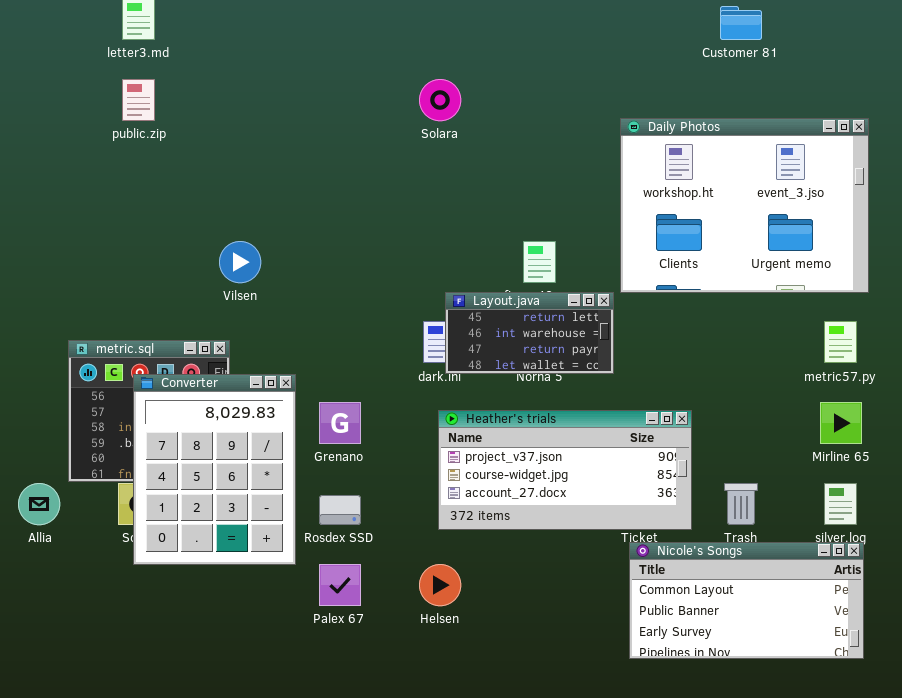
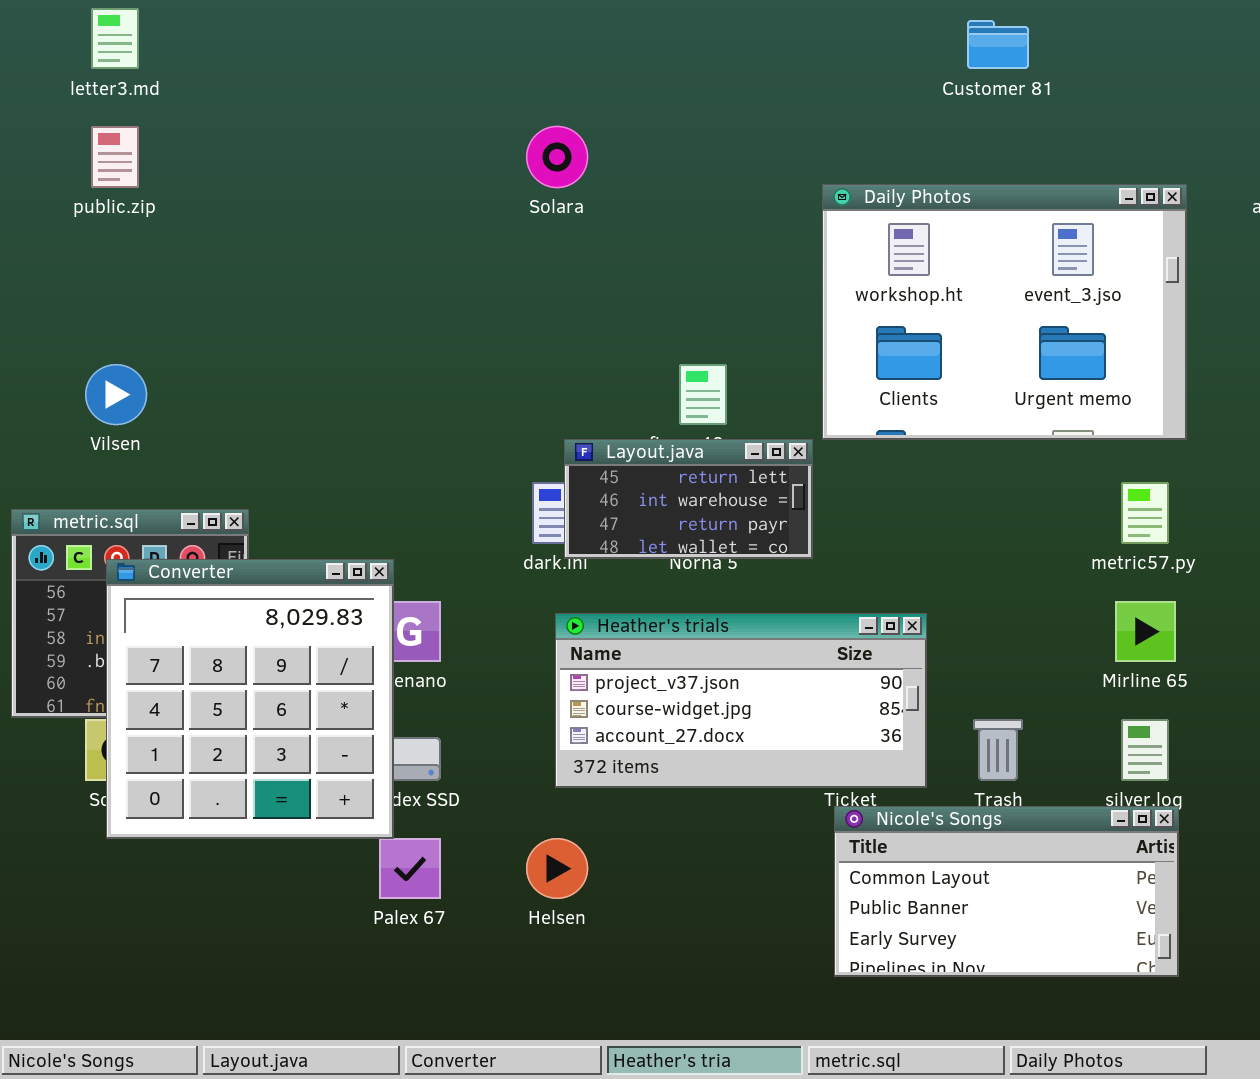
Vilsen: [219,241,261,283] -> [85,364,147,425], moved
Converter: [133,374,296,565] -> [106,559,394,839], resized

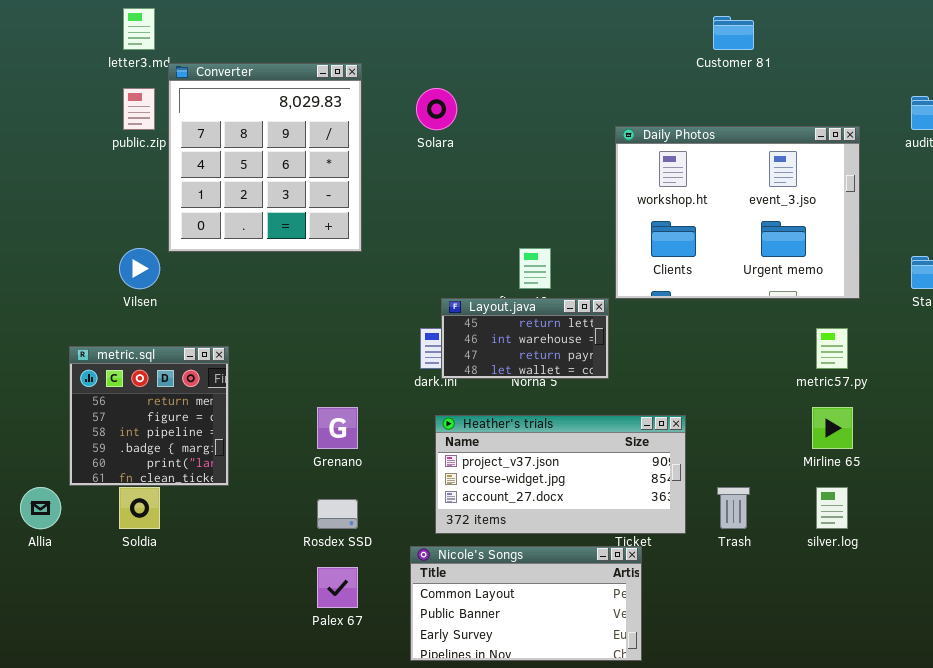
Converter: [106,559,394,839] -> [168,63,362,252], moved
Nicole's Songs: [834,806,1179,977] -> [410,546,642,661], moved

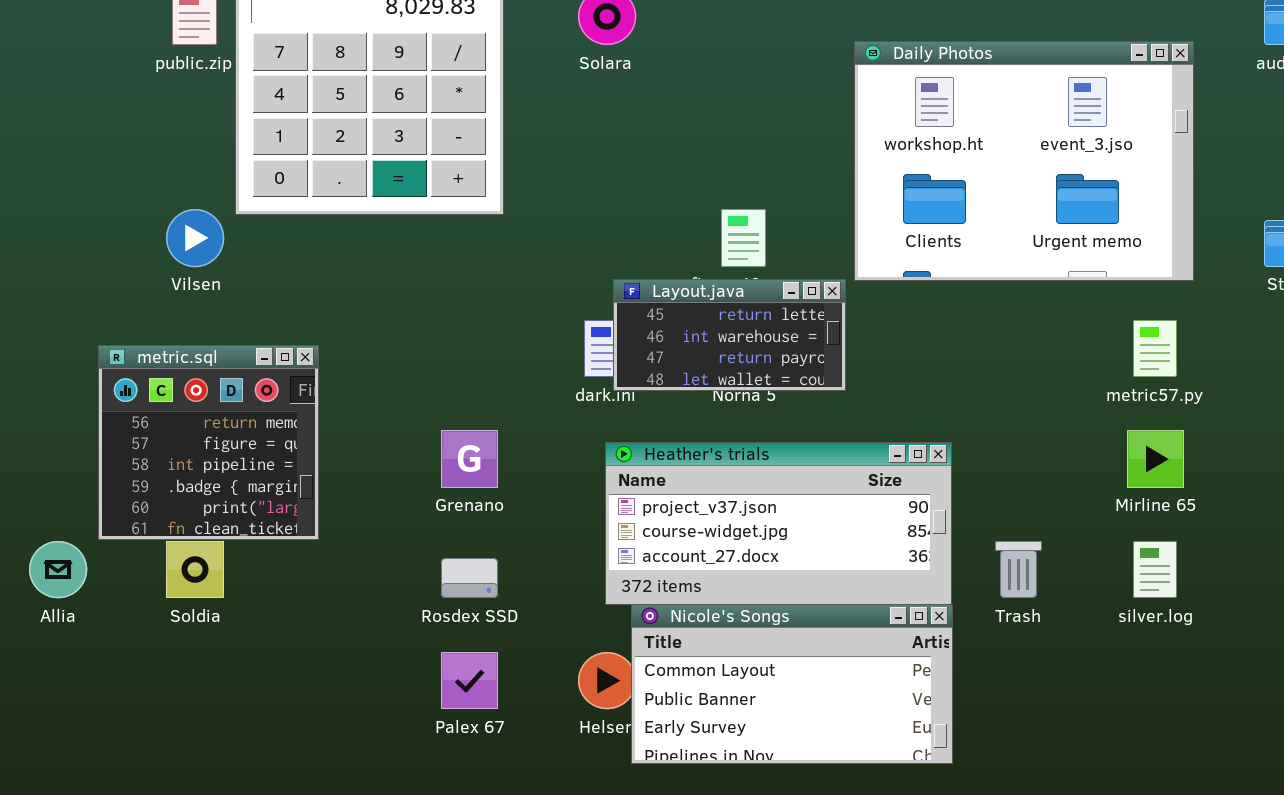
Nicole's Songs: [410,546,642,661] -> [631,604,953,764], moved

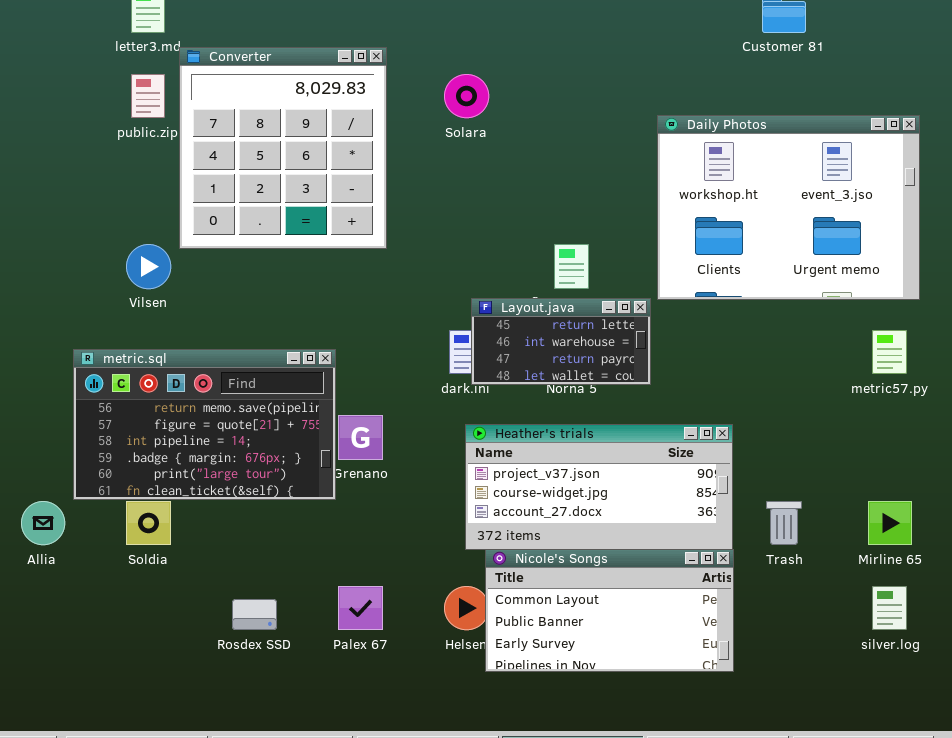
metric.sql: [98,345,319,540] -> [73,349,336,500], resized
Mirline 65: [1127,430,1184,488] -> [868,501,912,545], moved
silver.log: [1133,541,1177,598] -> [872,586,907,630], moved
Rosdex SSD: [441,558,498,598] -> [232,599,277,630], moved

